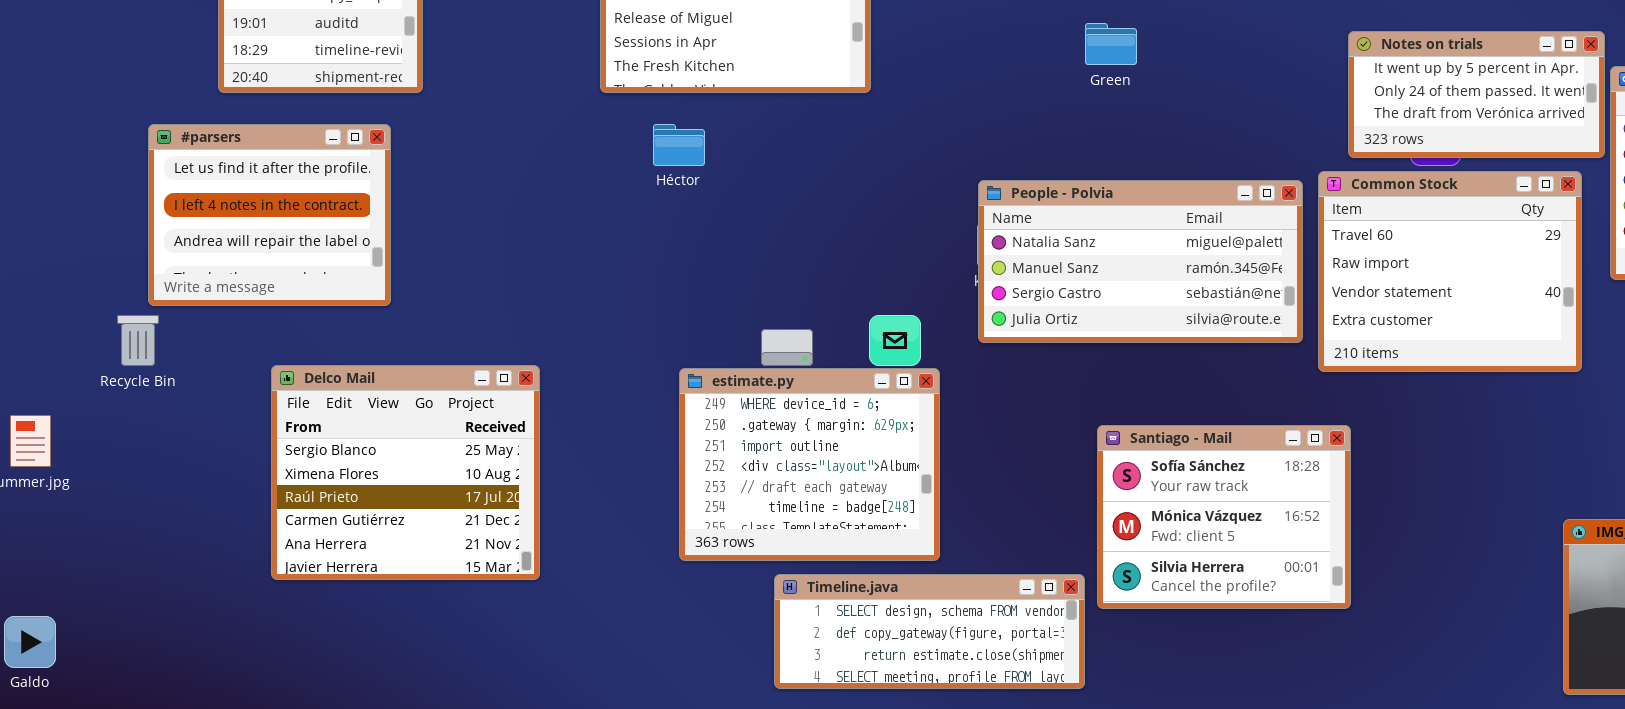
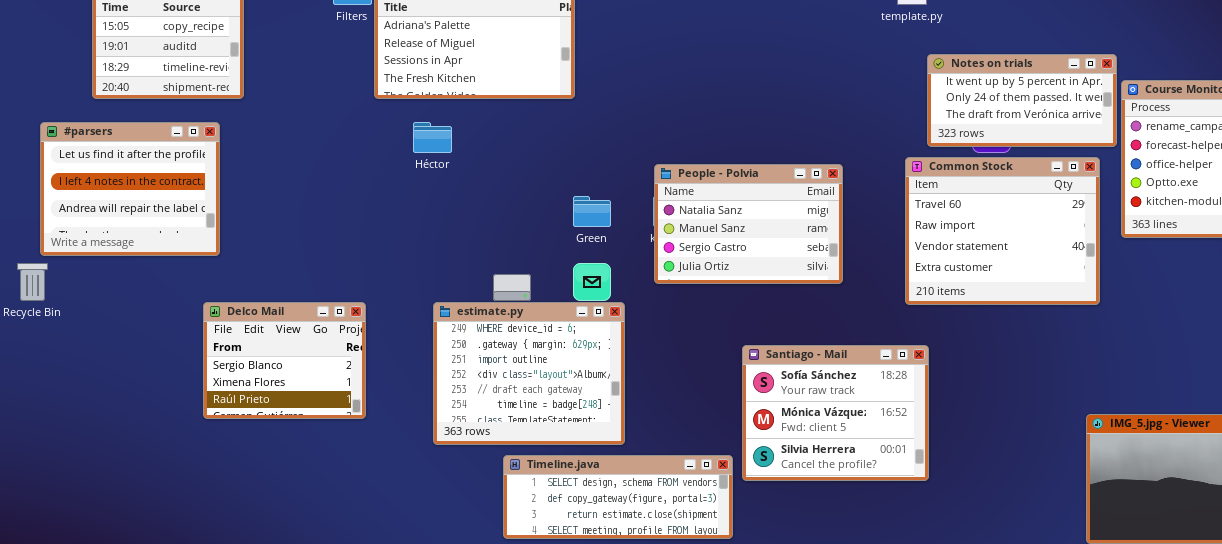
Green: [1085,23,1137,65] -> [573,196,611,227], moved
People - Polvia: [978,180,1303,343] -> [654,164,843,284], resized
Delco Mail: [271,365,540,580] -> [203,302,366,419], moved, resized

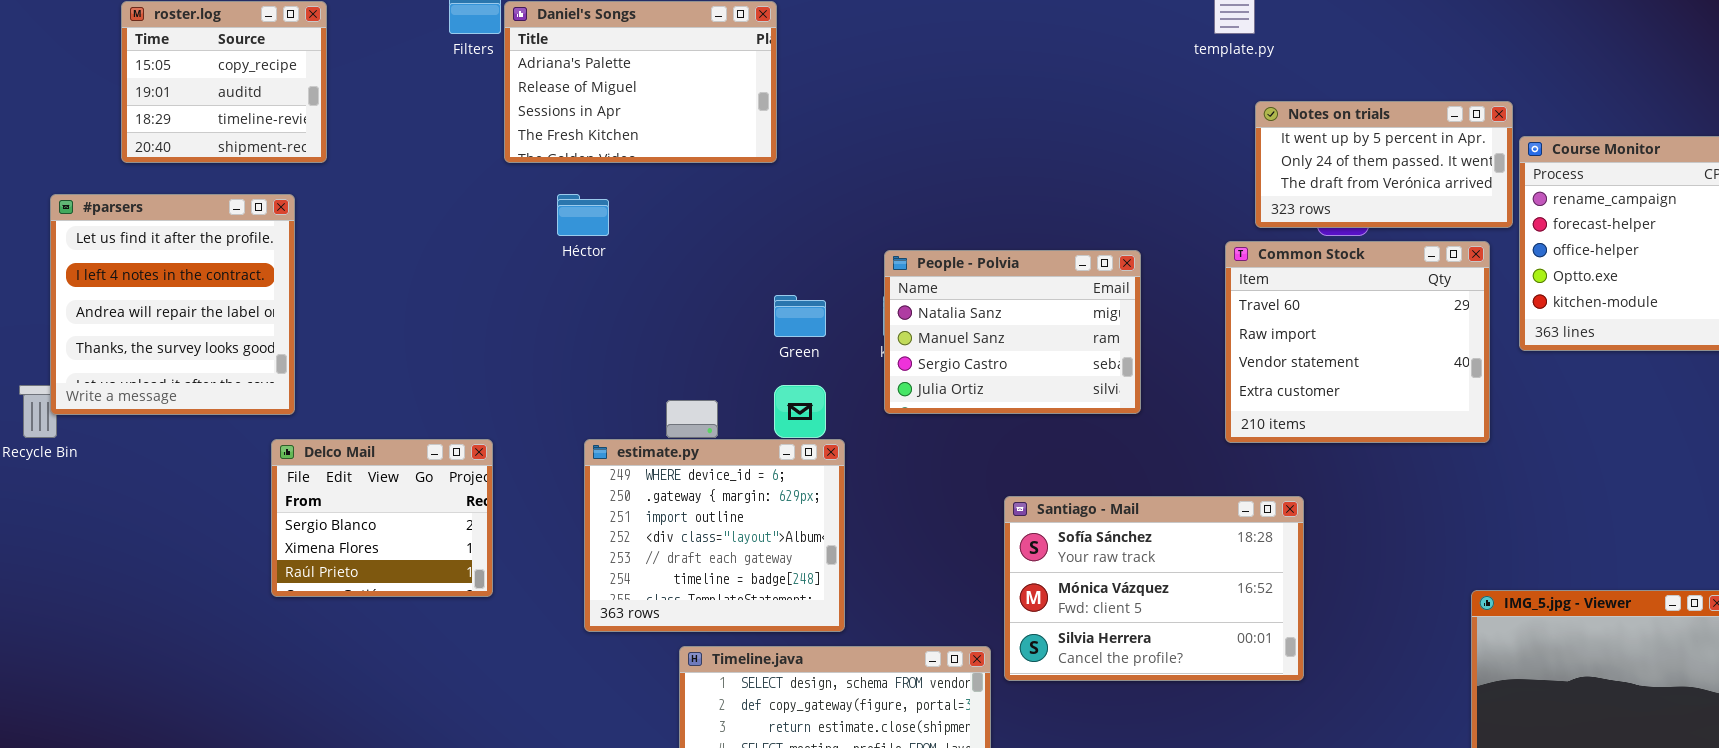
#parsers: [40,122,220,256] -> [50,194,295,415], resized
Santiago - Mail: [742,345,929,481] -> [1004,496,1304,681], resized

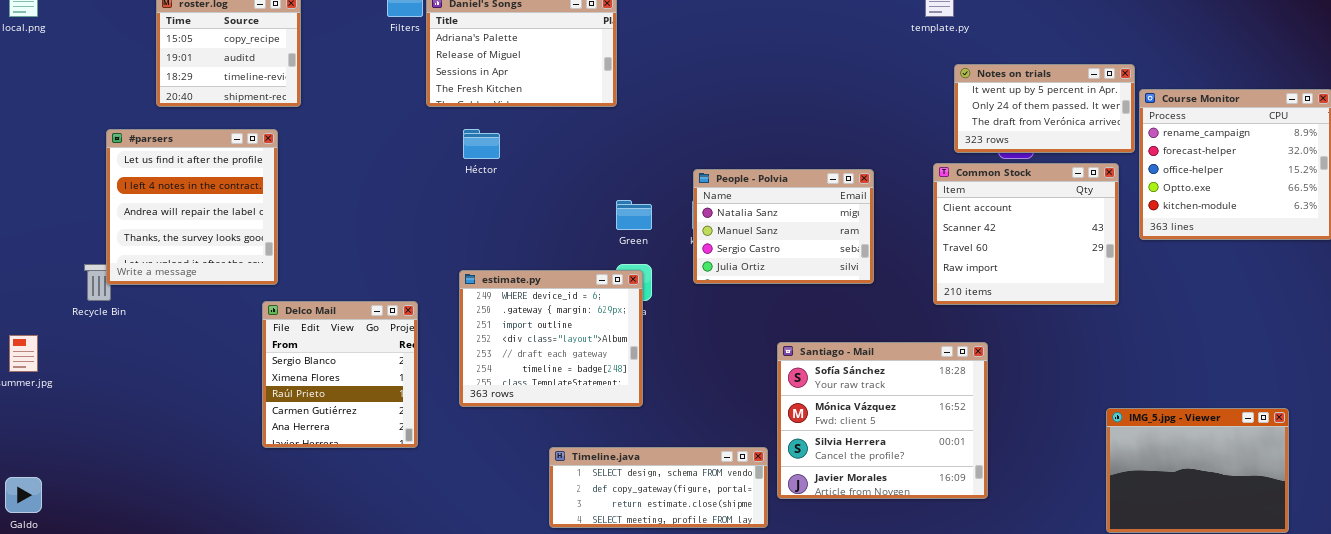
Common Stock: [1225,241,1490,443] -> [933,163,1119,305], scrolled up 2 rows
Delco Mail: [271,439,493,597] -> [262,301,418,448], resized
estimate.py: [584,439,845,632] -> [459,270,643,407], moved
Santiago - Mail: [1004,496,1304,681] -> [777,342,988,499], resized

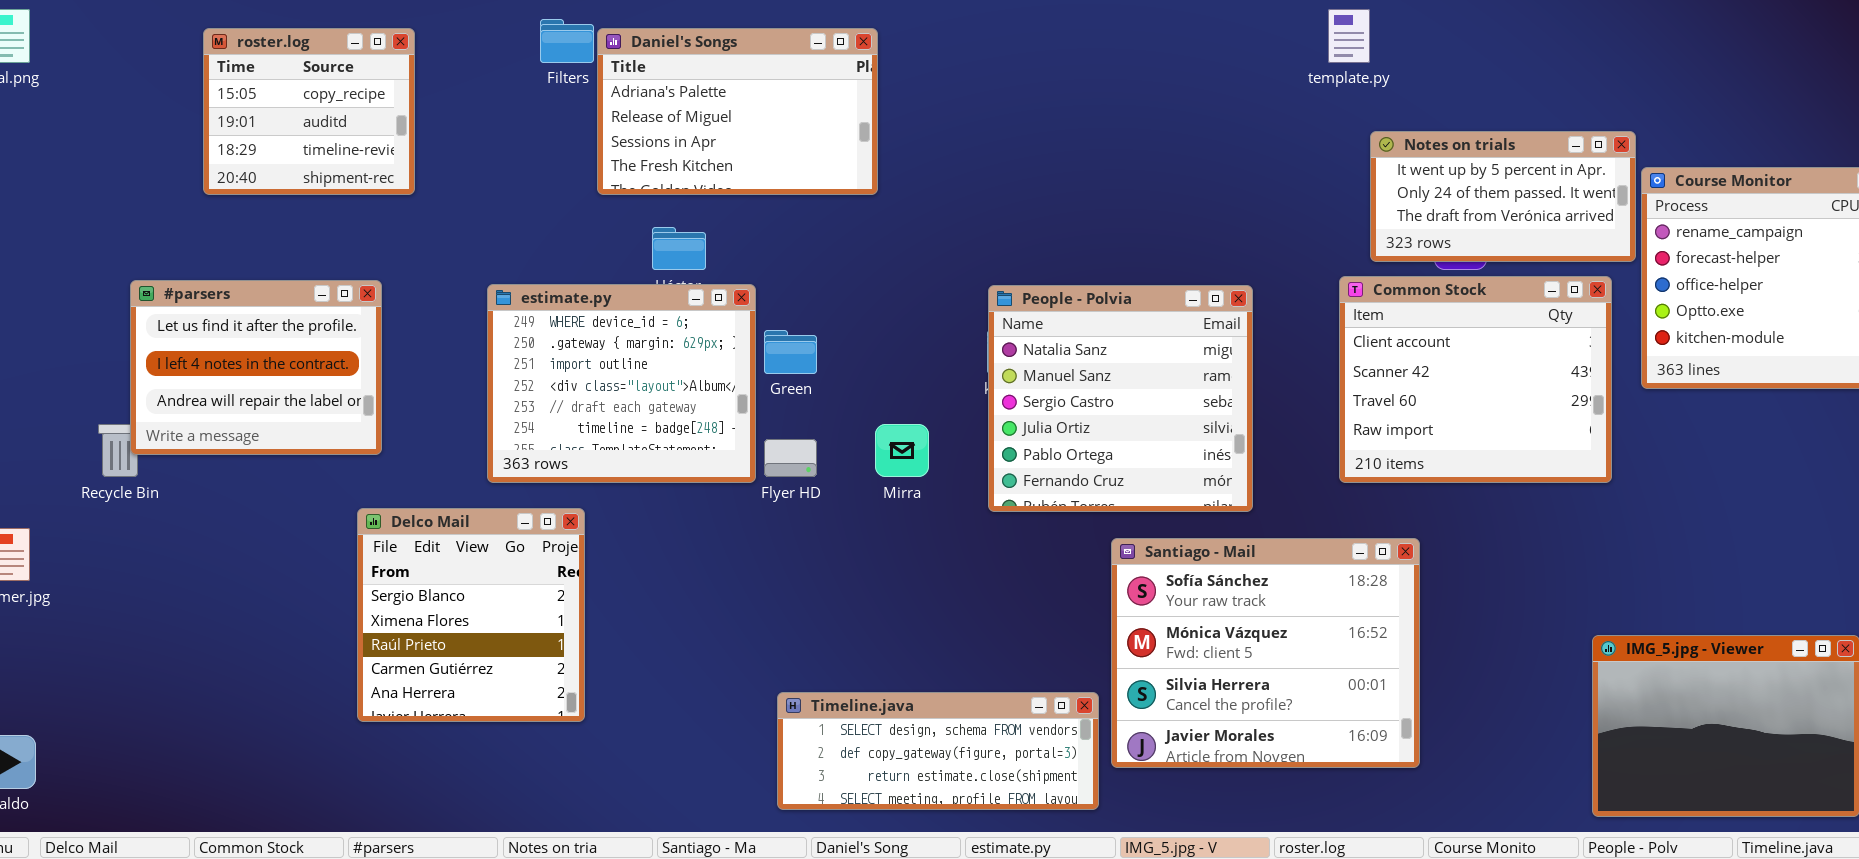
#parsers: [106,129,278,285] -> [130,280,382,455], resized
People - Polvia: [693,169,874,284] -> [988,285,1253,512], resized
Green: [616,200,652,230] -> [764,330,817,374], moved
estimate.py: [459,270,643,407] -> [487,284,756,483], moved
Delco Mail: [262,301,418,448] -> [357,508,585,722], moved

